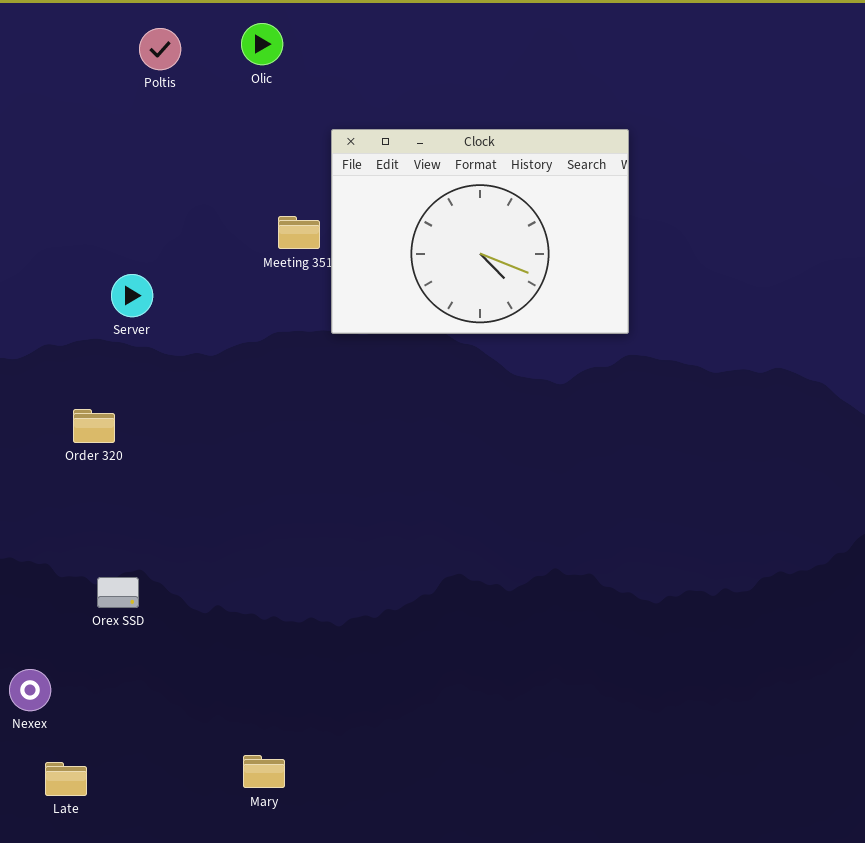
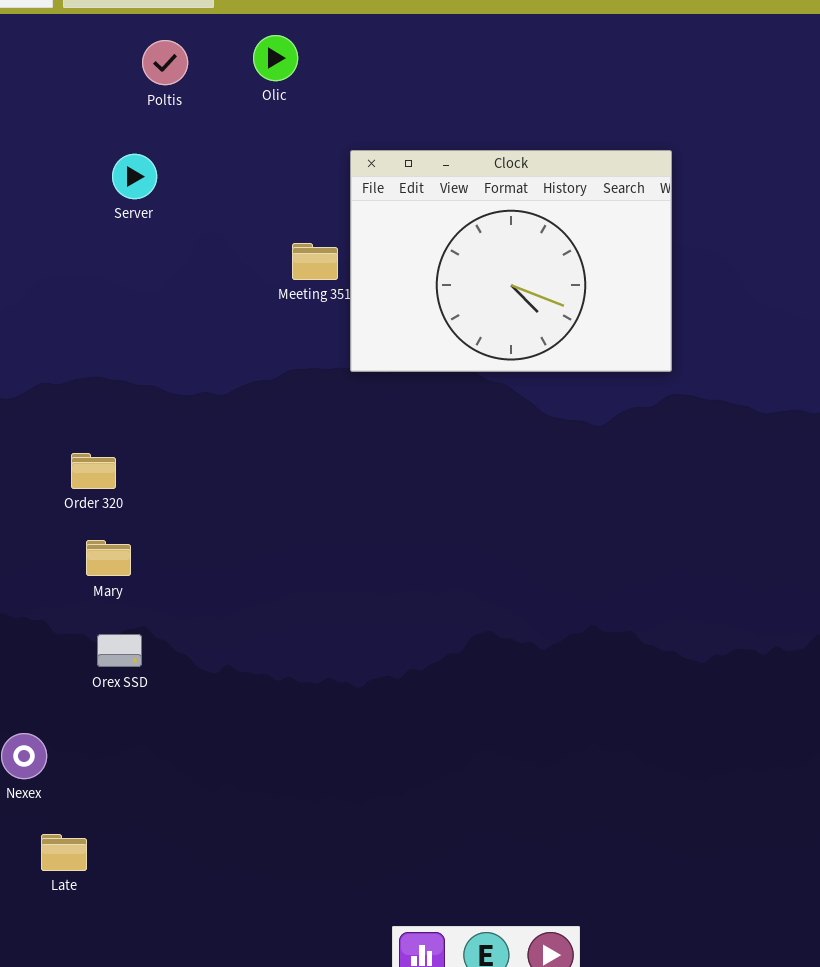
Server: [111,274,153,317] -> [112,154,157,199], moved
Mary: [243,755,285,788] -> [86,540,131,576], moved

